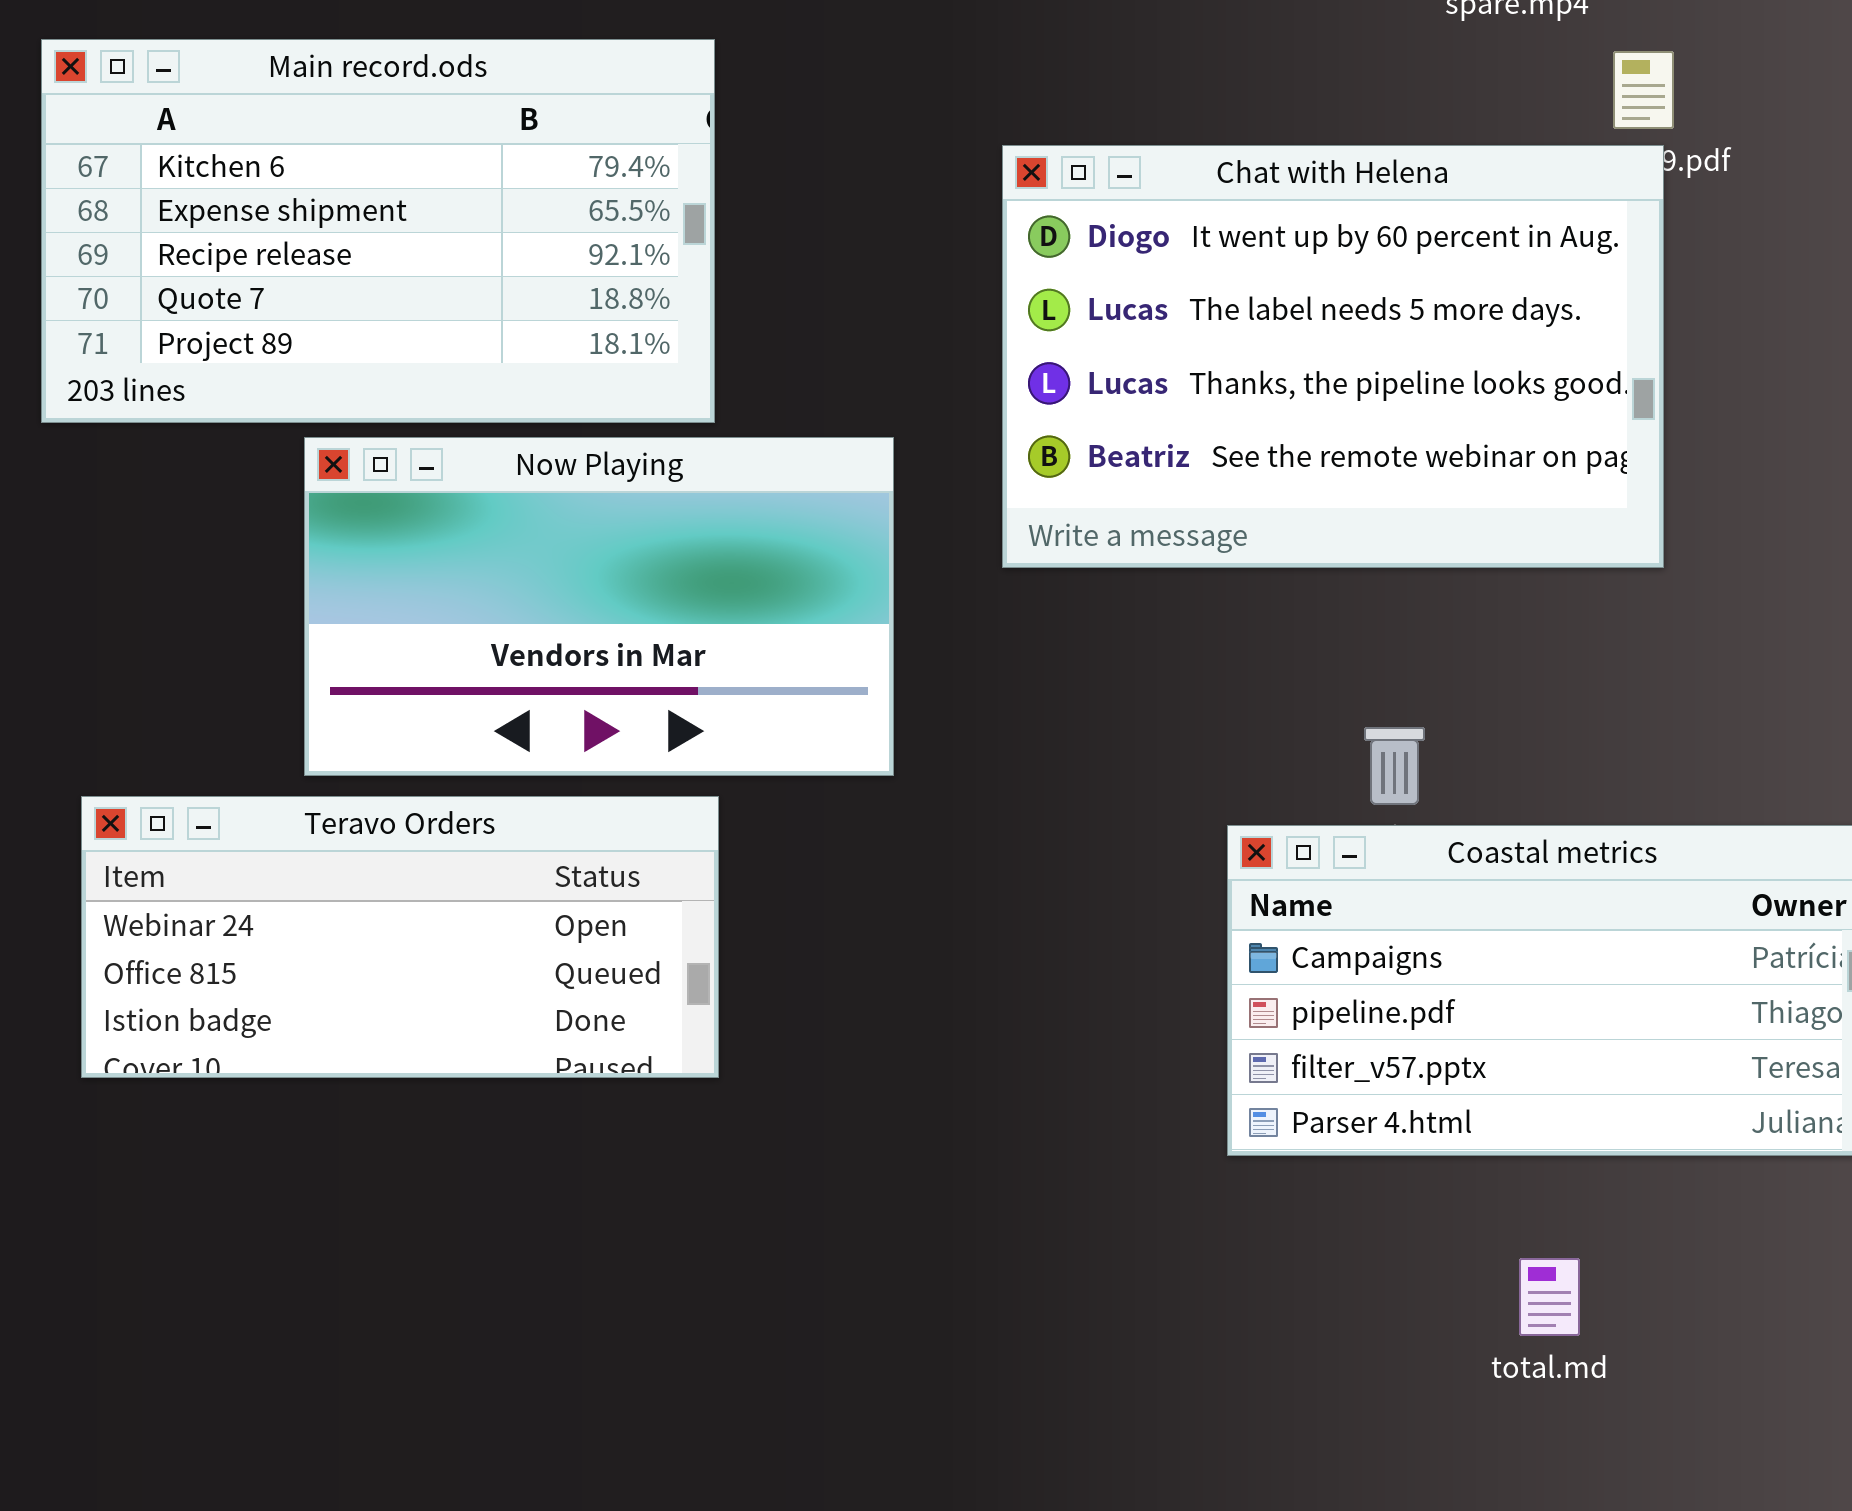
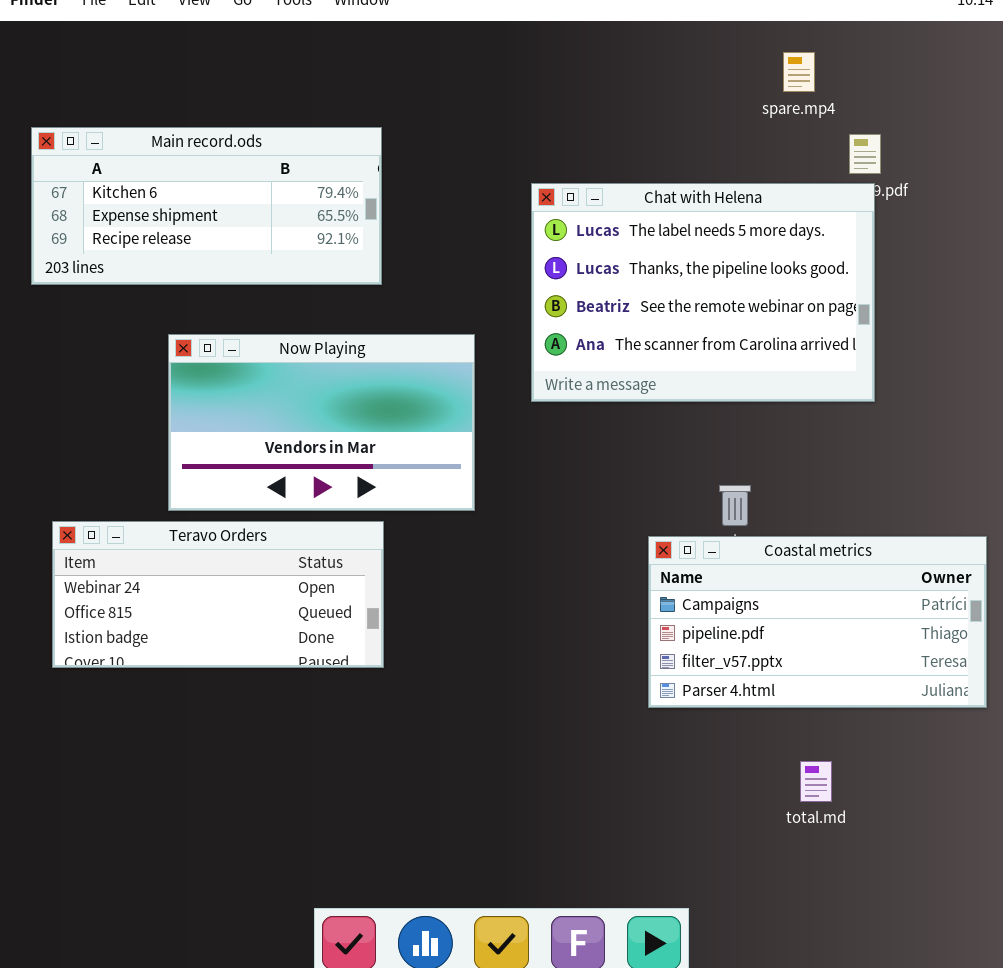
Main record.ods: [41,39,715,423] -> [31,127,382,285], resized
Chat with Helena: [1002,145,1664,568] -> [531,183,875,402], scrolled down 1 row

